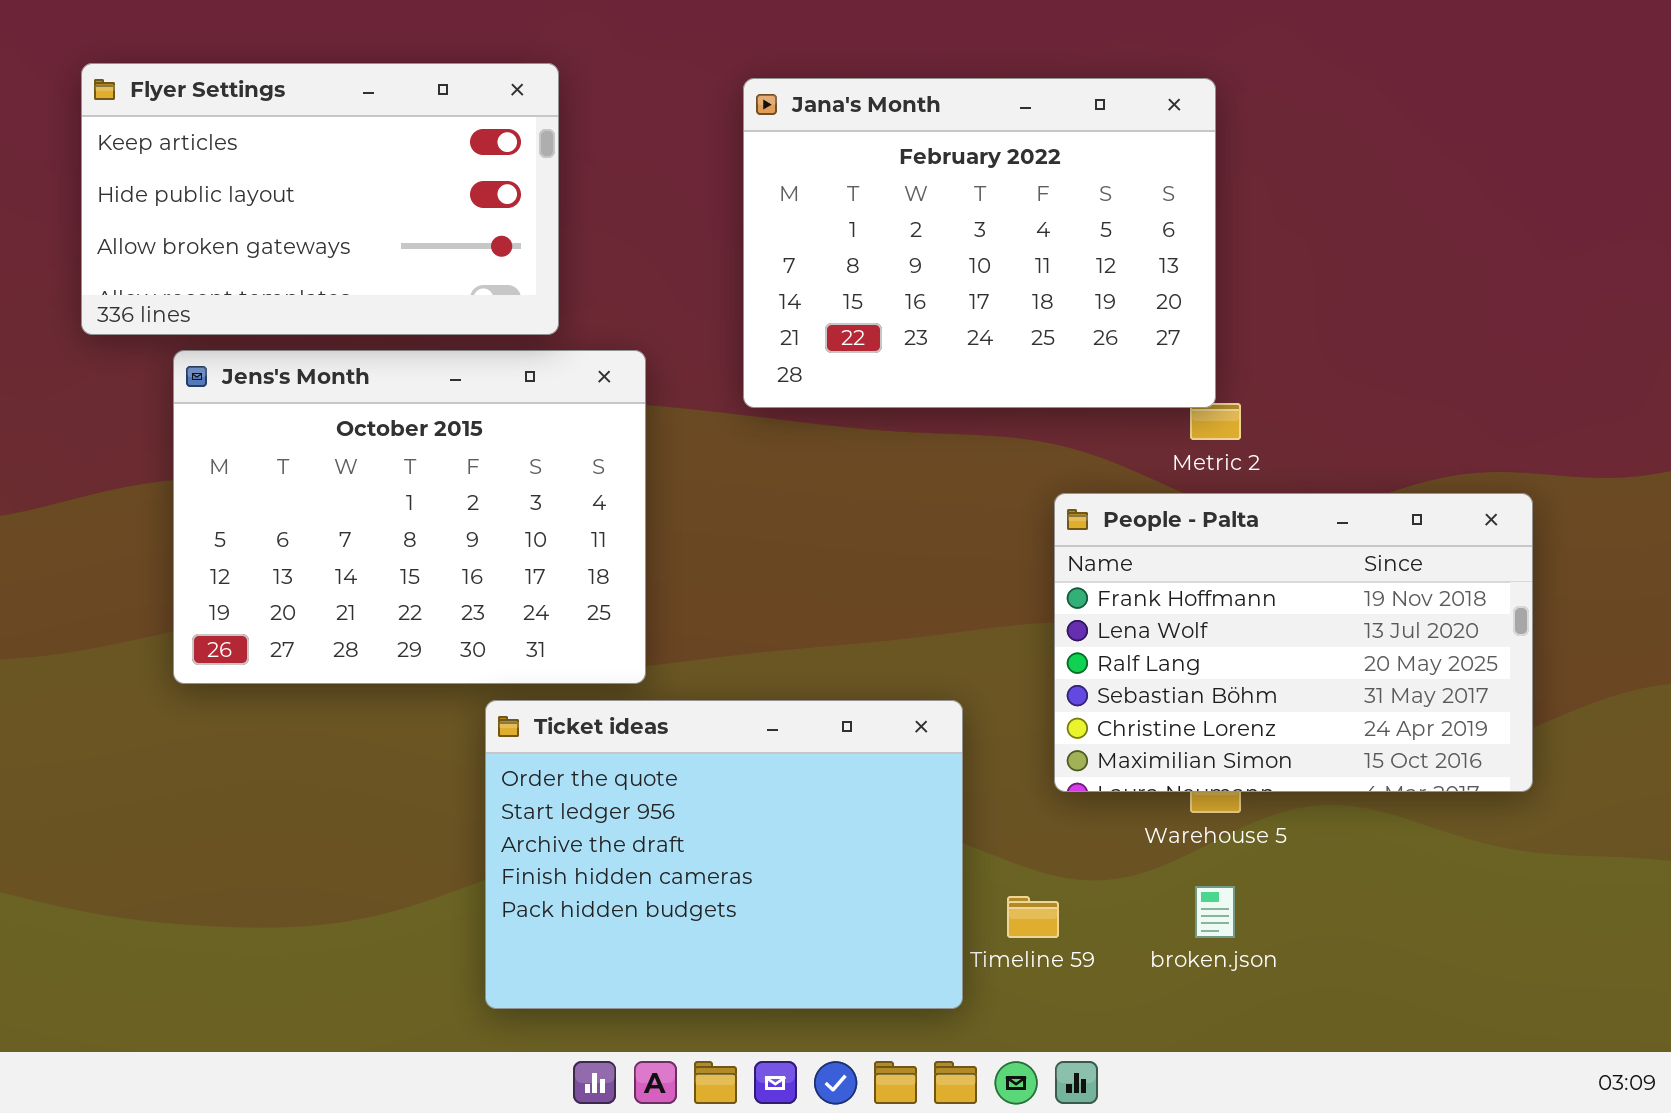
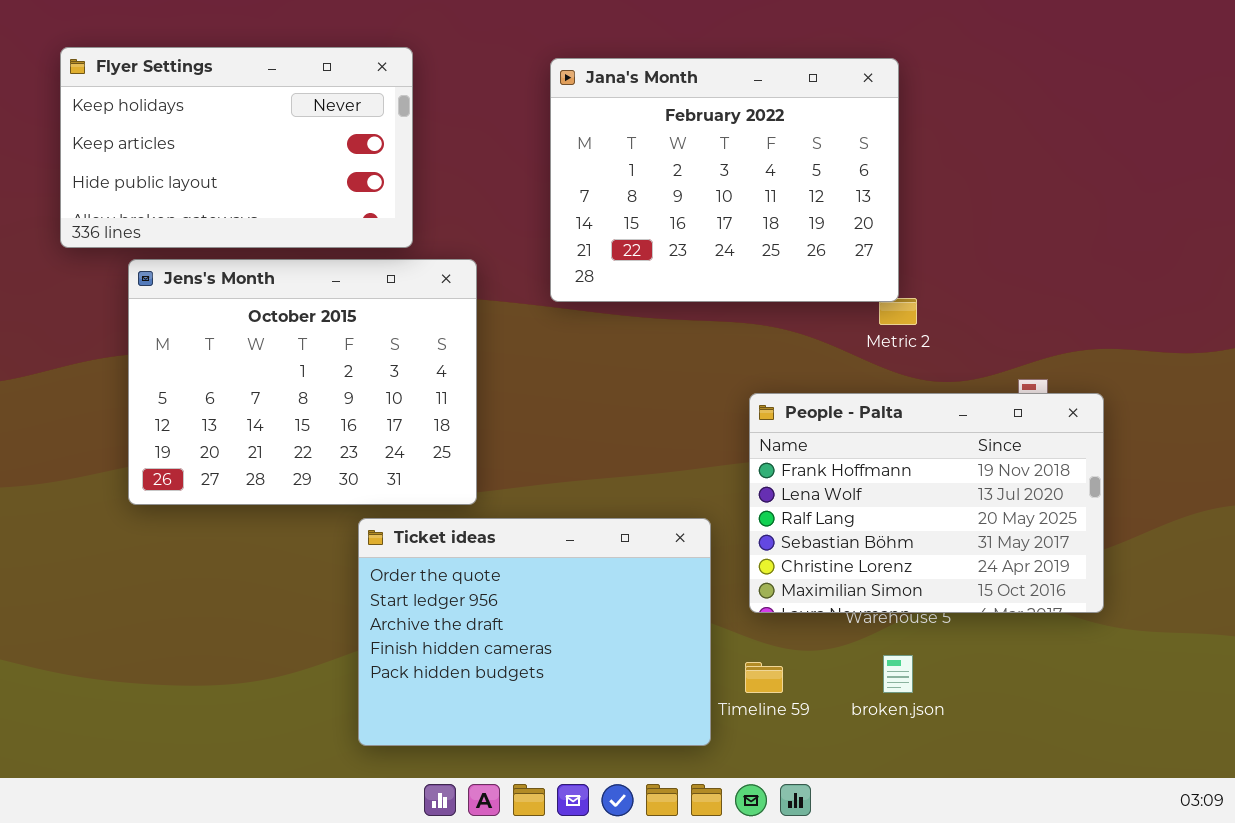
Flyer Settings: [81,63,559,335] -> [60,47,413,248], scrolled up 1 row
People - Palta: [1054,493,1533,792] -> [749,393,1104,613], moved

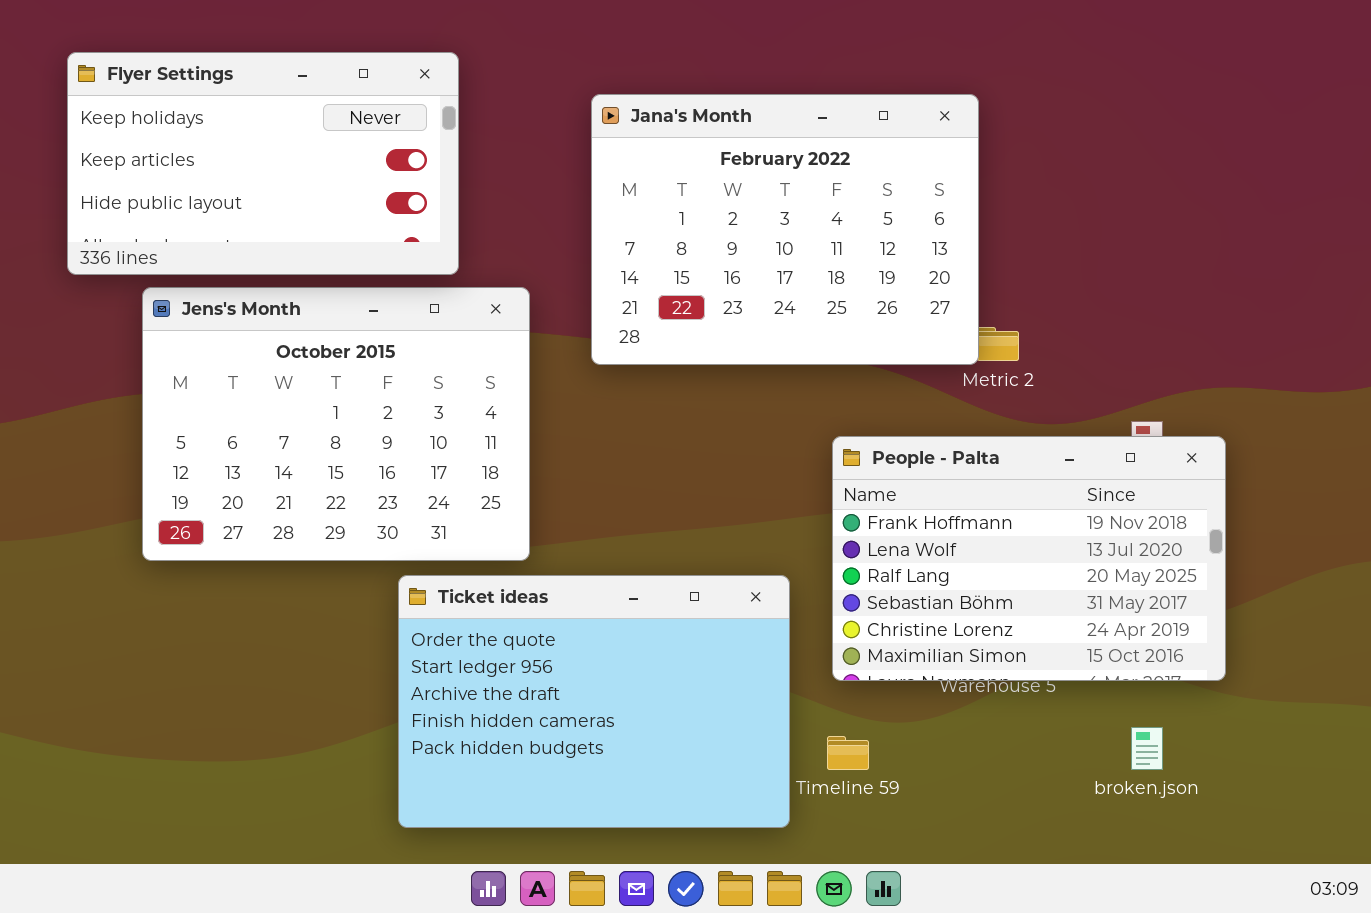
Jana's Month: [550,58,899,302] -> [591,94,979,365], moved
broken.json: [883,655,913,693] -> [1131,727,1163,770], moved

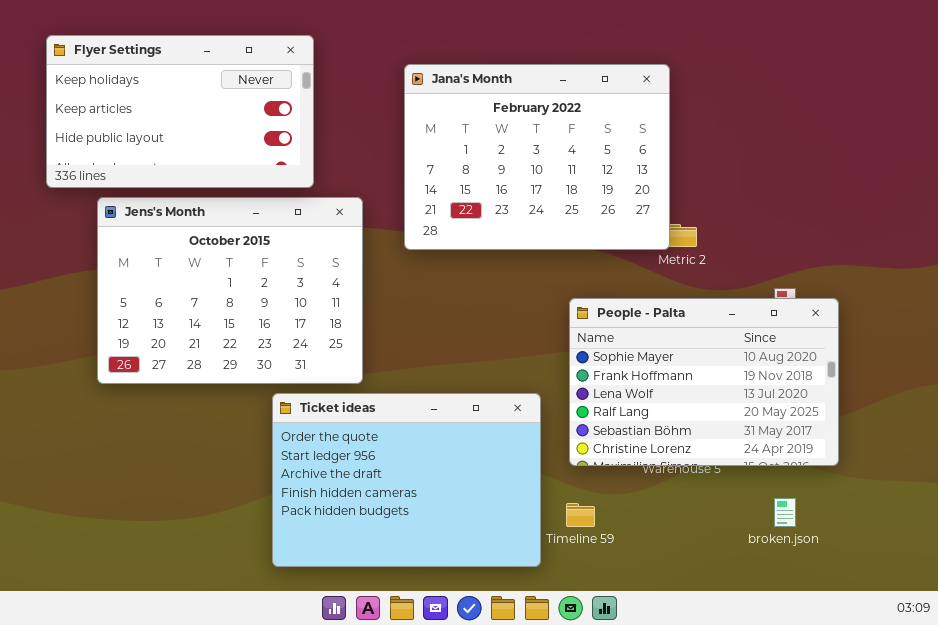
People - Palta: [832,436,1226,681] -> [569,298,839,466], scrolled up 1 row

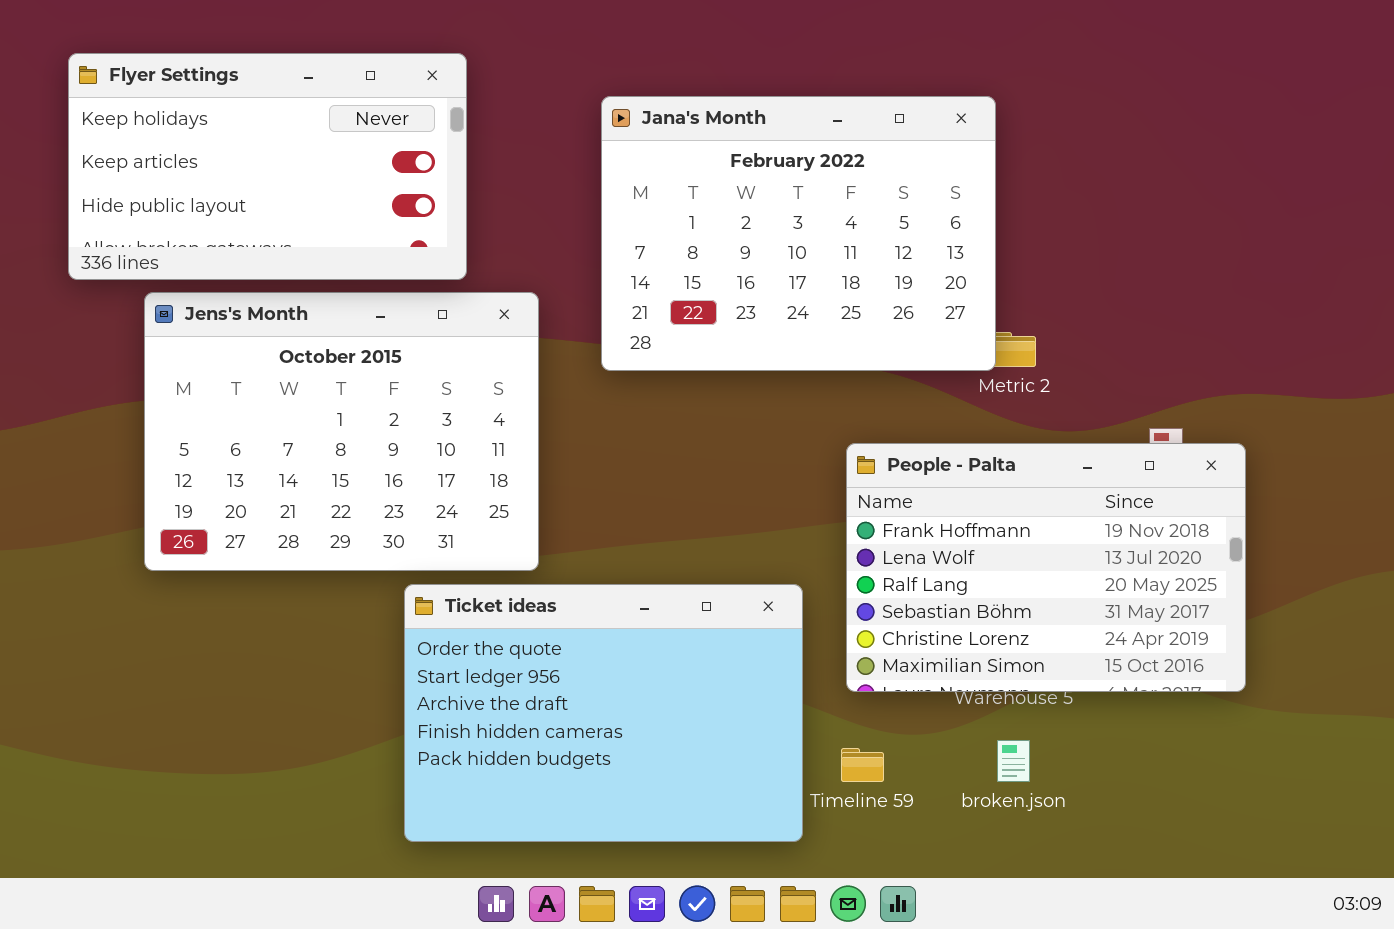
People - Palta: [569,298,839,466] -> [846,443,1246,692], scrolled down 1 row
broken.json: [774,498,796,527] -> [997,740,1030,782], moved

